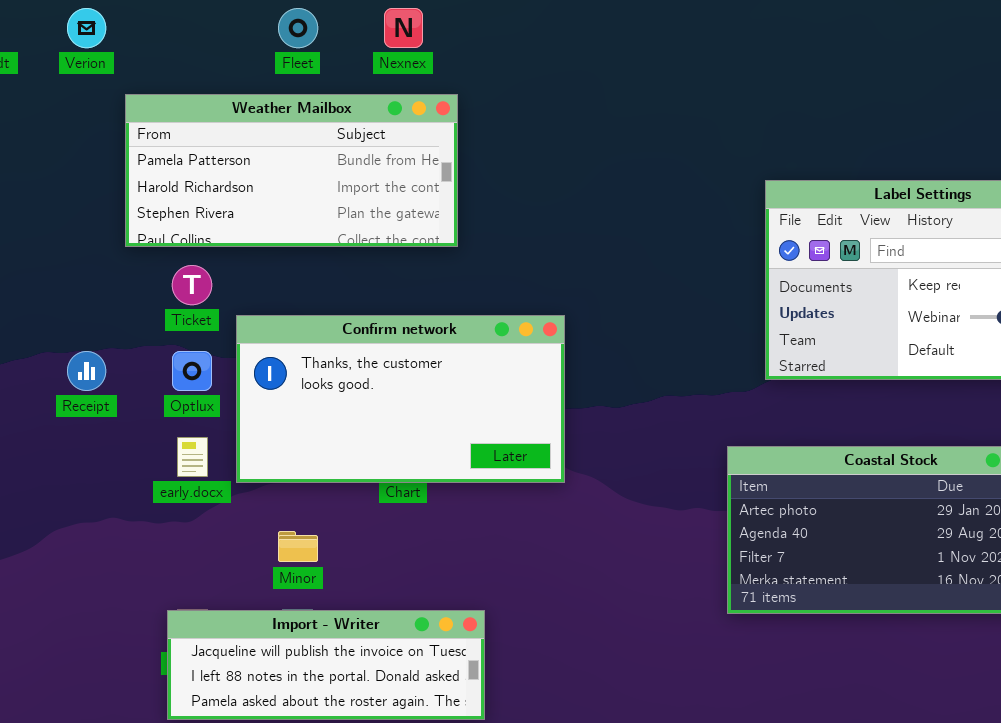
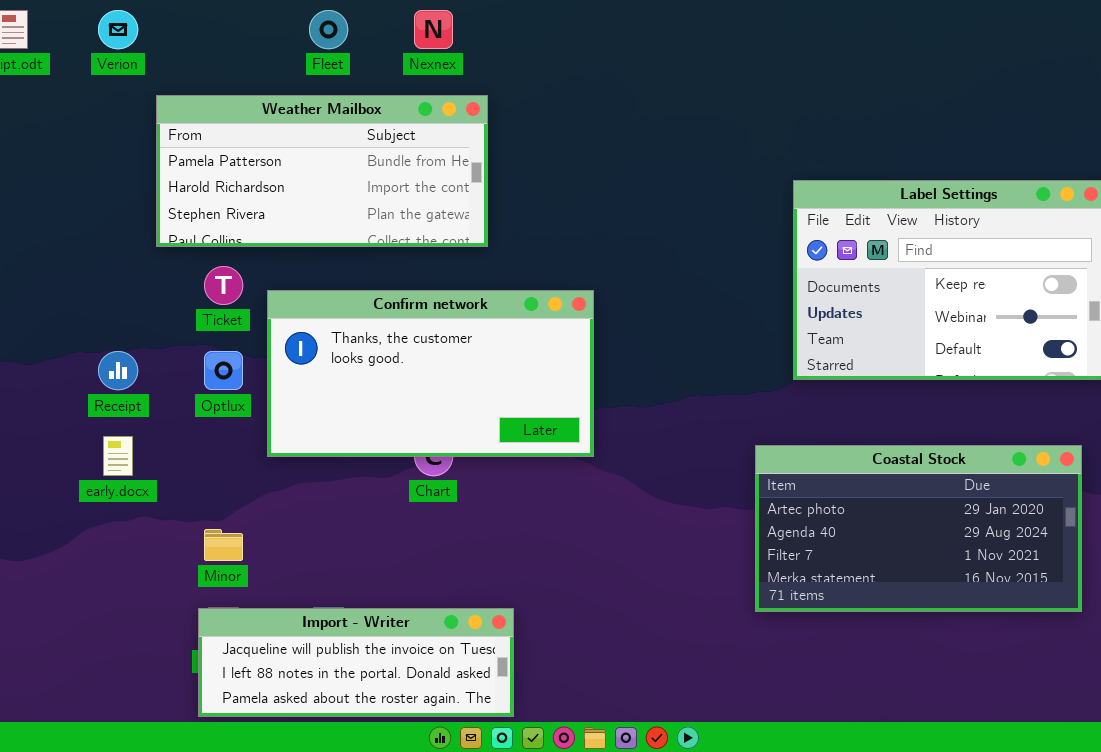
Confirm network: [236,315,565,483] -> [267,290,594,457], moved
early.docx: [177,437,208,477] -> [103,436,133,476], moved
Minor: [278,531,318,562] -> [204,529,243,561], moved

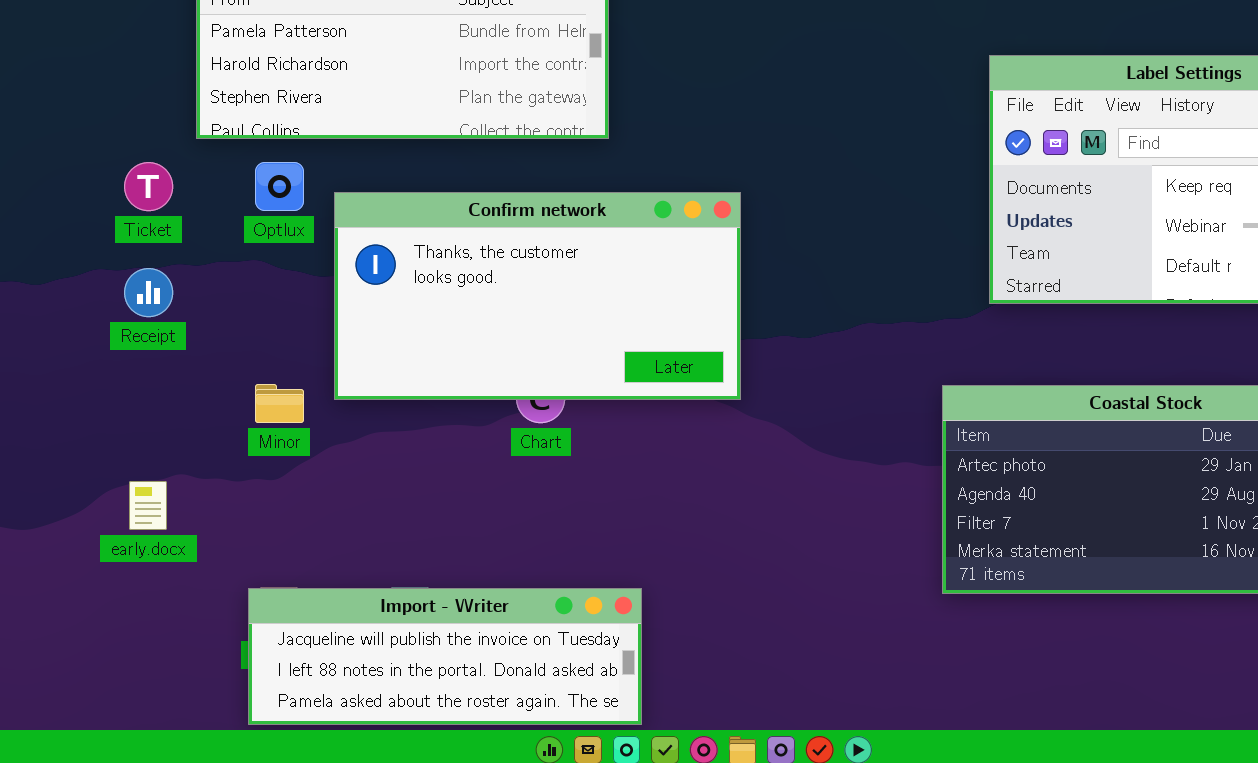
Ticket: [204,266,243,305] -> [124,162,173,211], moved
Optlux: [204,351,243,390] -> [255,162,304,211], moved
early.docx: [103,436,133,476] -> [129,481,167,530], moved
Minor: [204,529,243,561] -> [255,384,304,423], moved

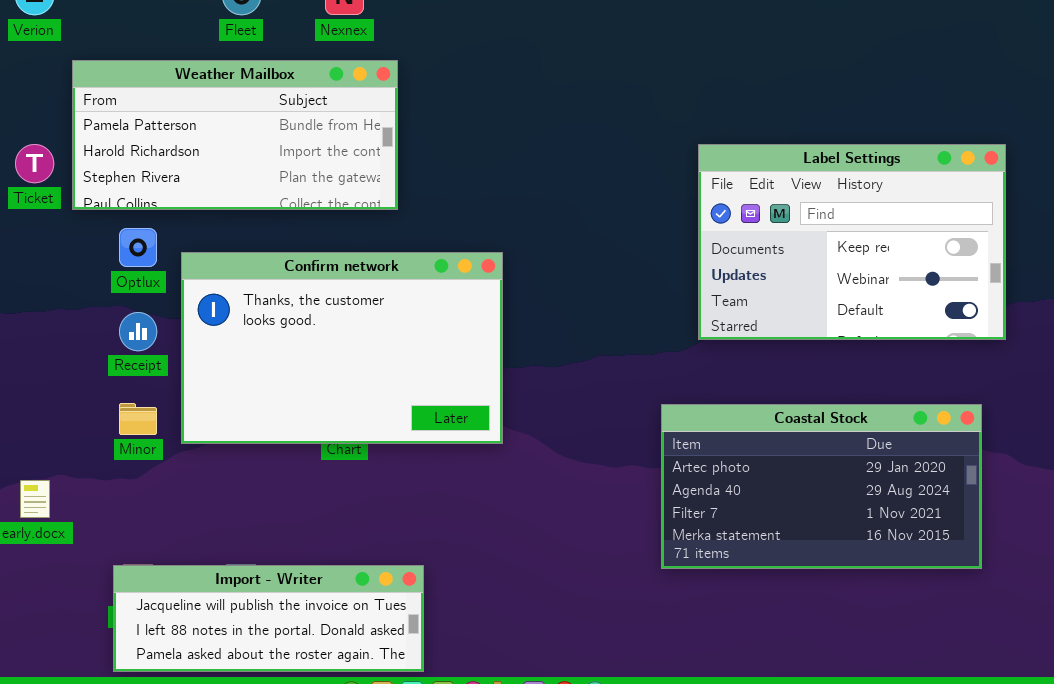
Ticket: [124,162,173,211] -> [15,144,54,183], moved
Confirm network: [334,192,741,400] -> [181,252,503,444], resized
Receipt: [124,268,173,317] -> [119,312,157,351], moved

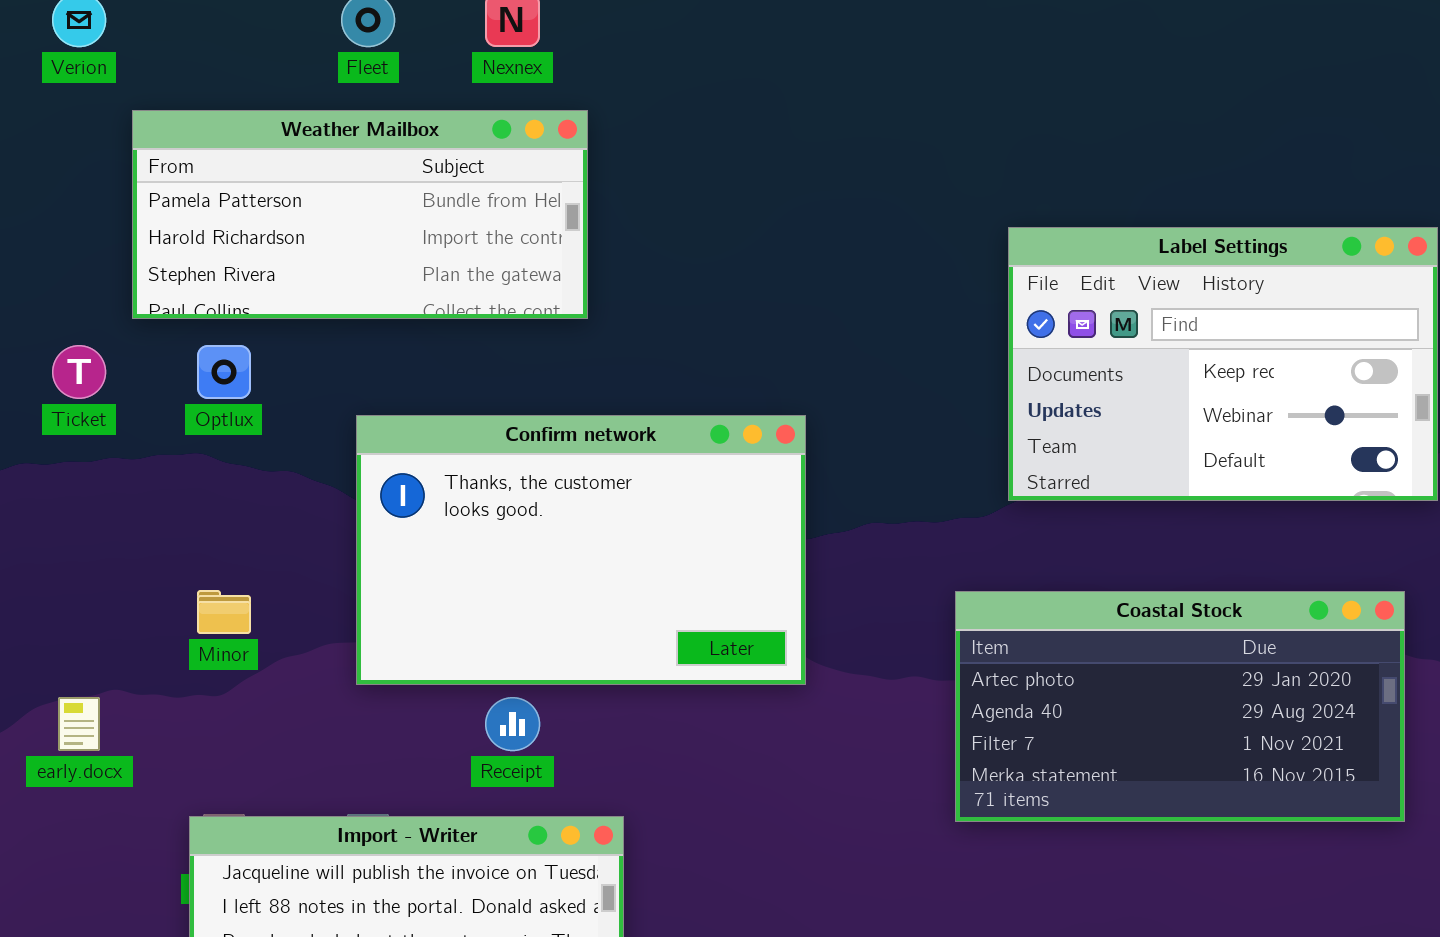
Ticket: [15,144,54,183] -> [52,345,106,399], moved
Confirm network: [181,252,503,444] -> [356,415,806,685], moved
Receipt: [119,312,157,351] -> [485,697,540,751], moved

